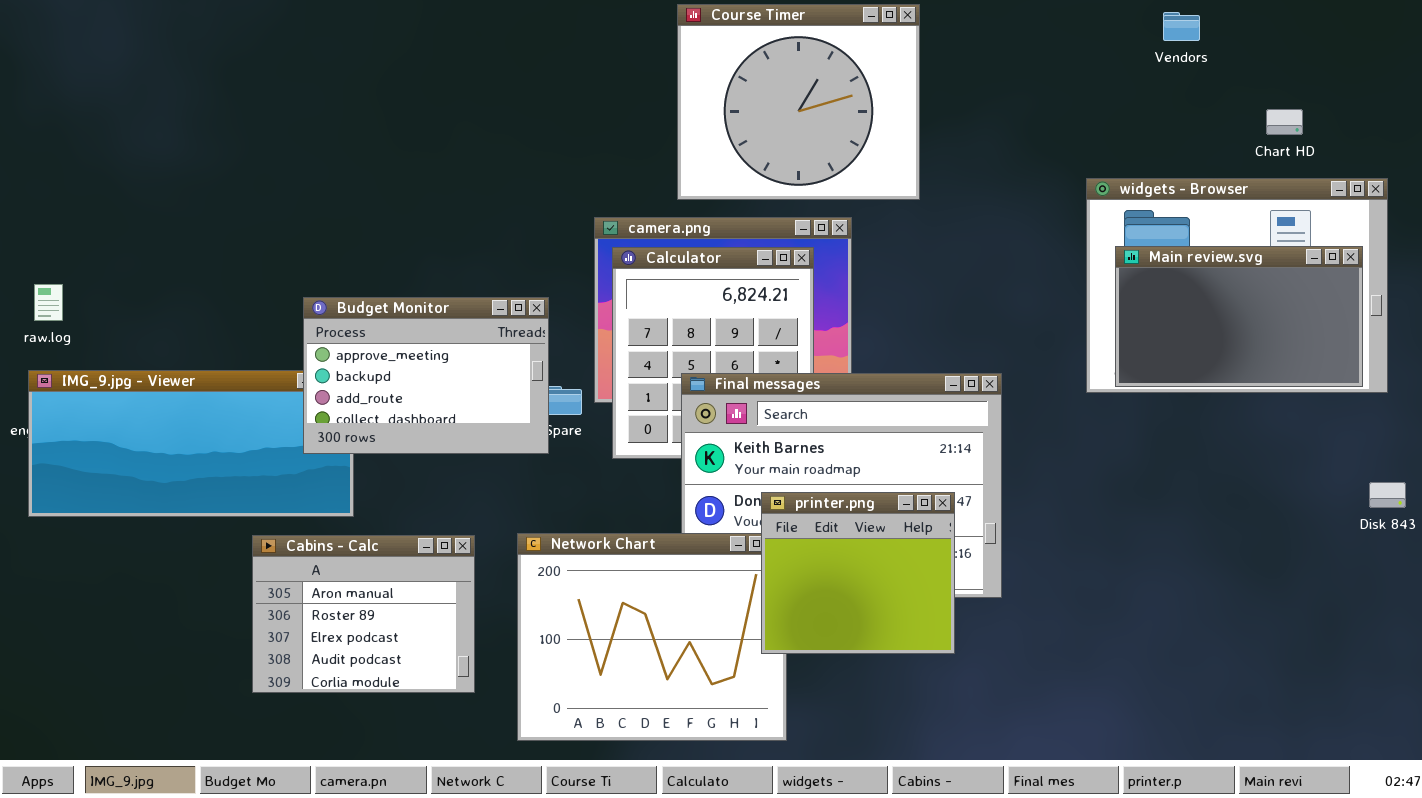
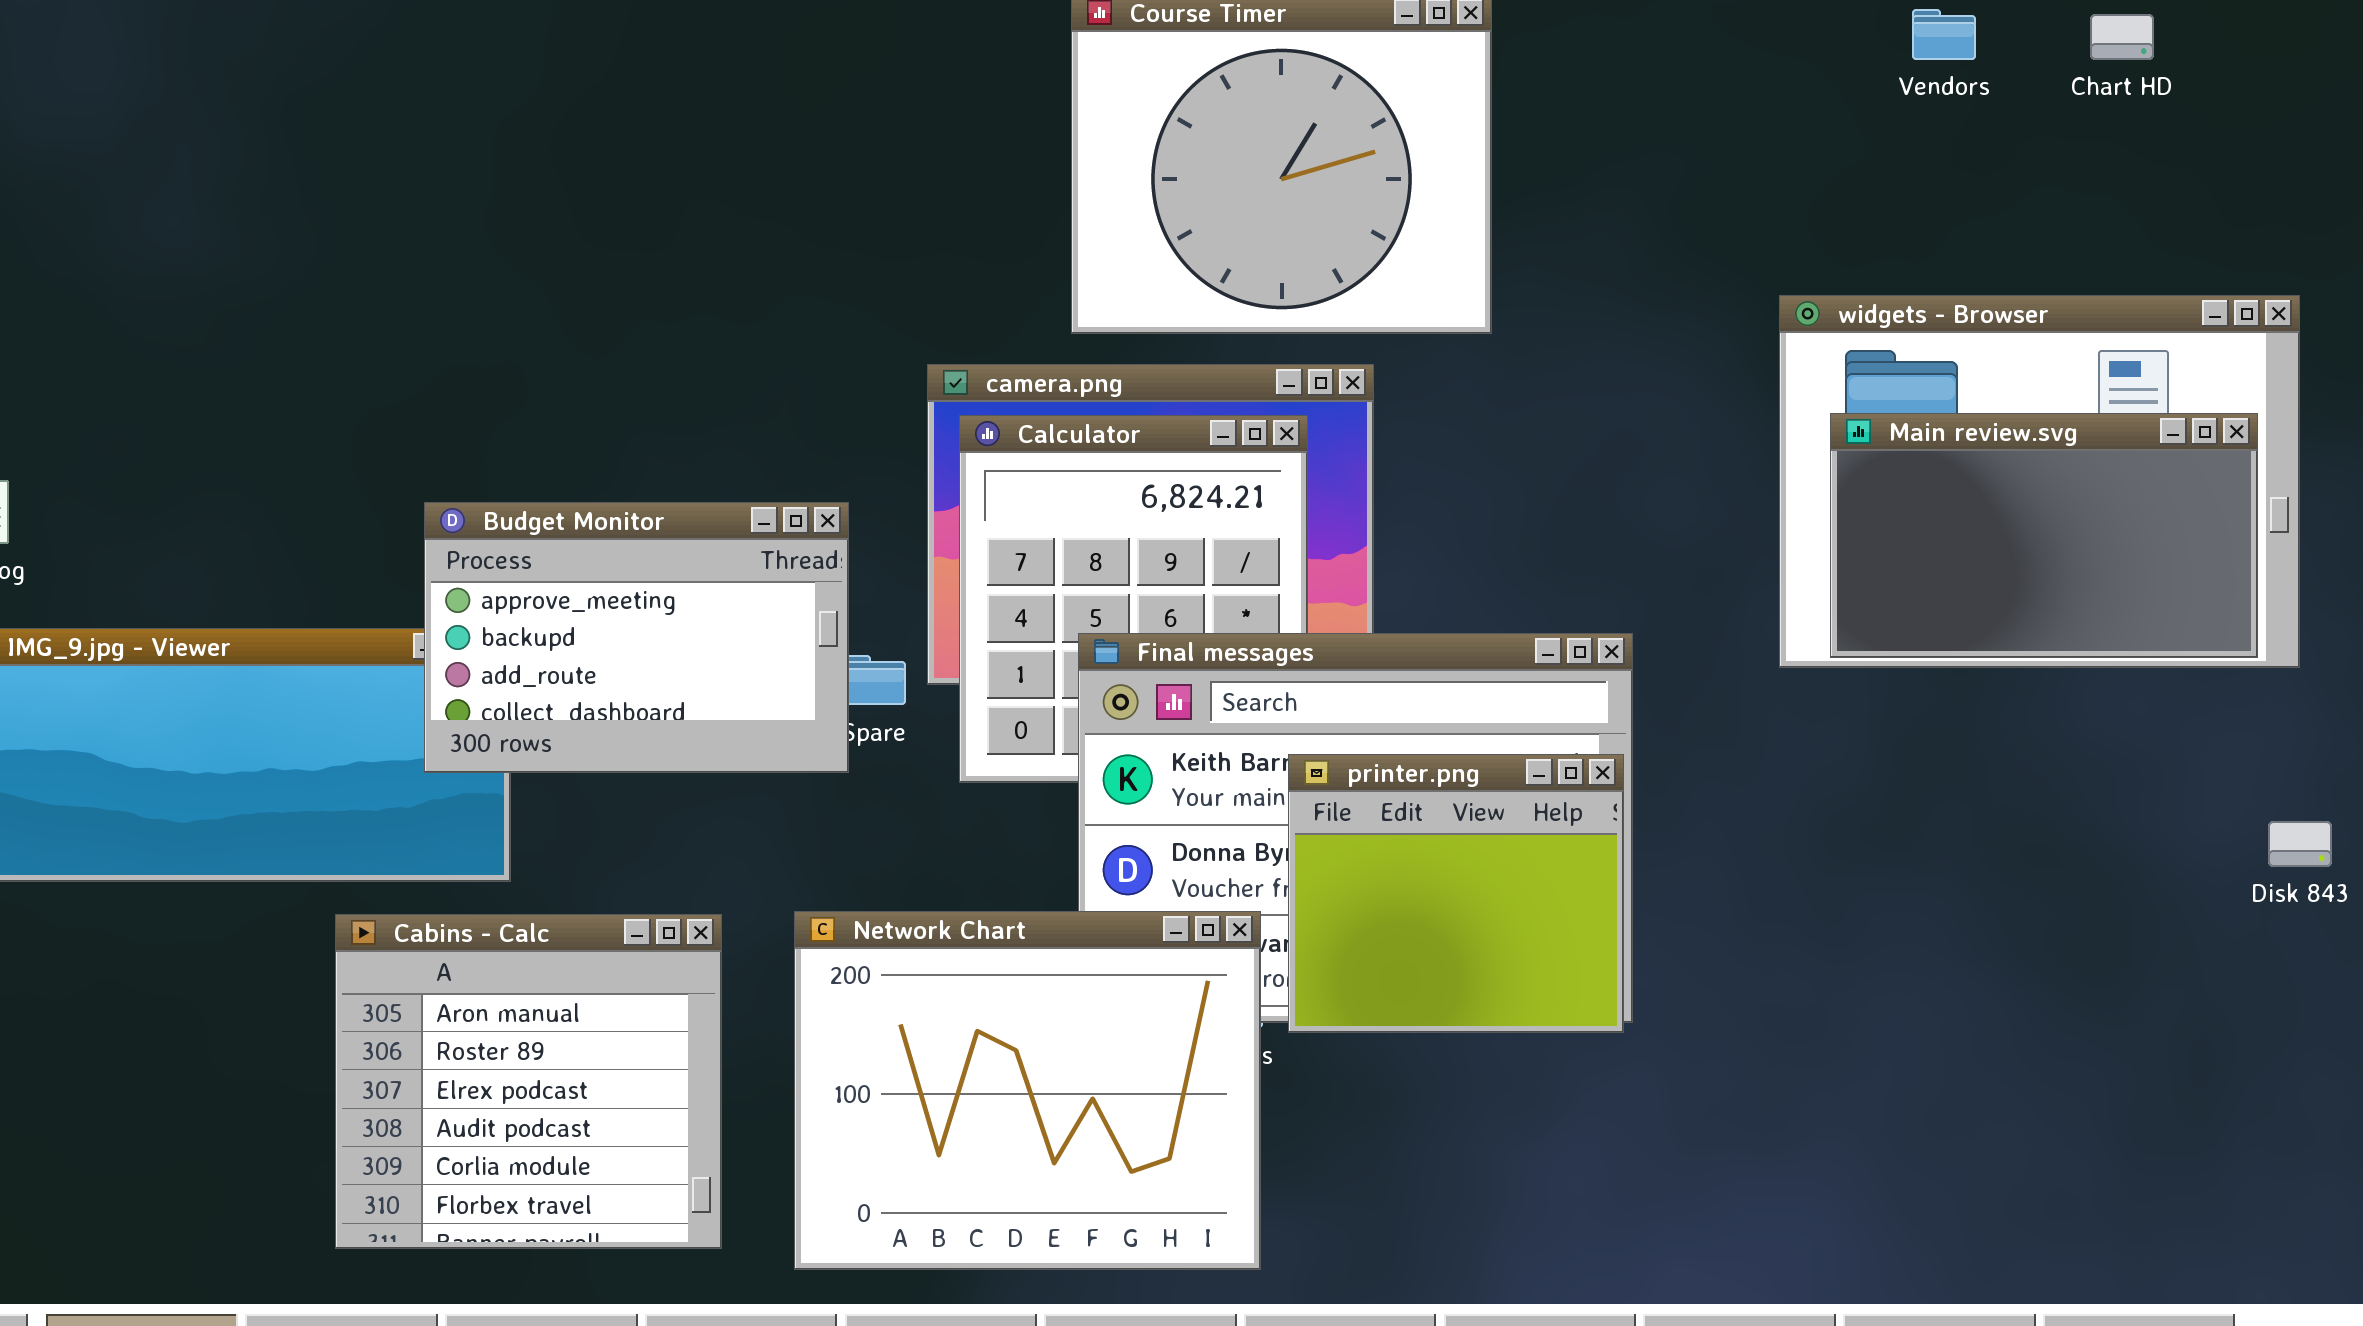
Chart HD: [1266,109,1303,135] -> [2090,14,2154,60], moved
printer.png: [761,492,955,654] -> [1288,754,1624,1033], moved
Cabins - Calc: [252,535,475,693] -> [335,914,722,1249], resized

